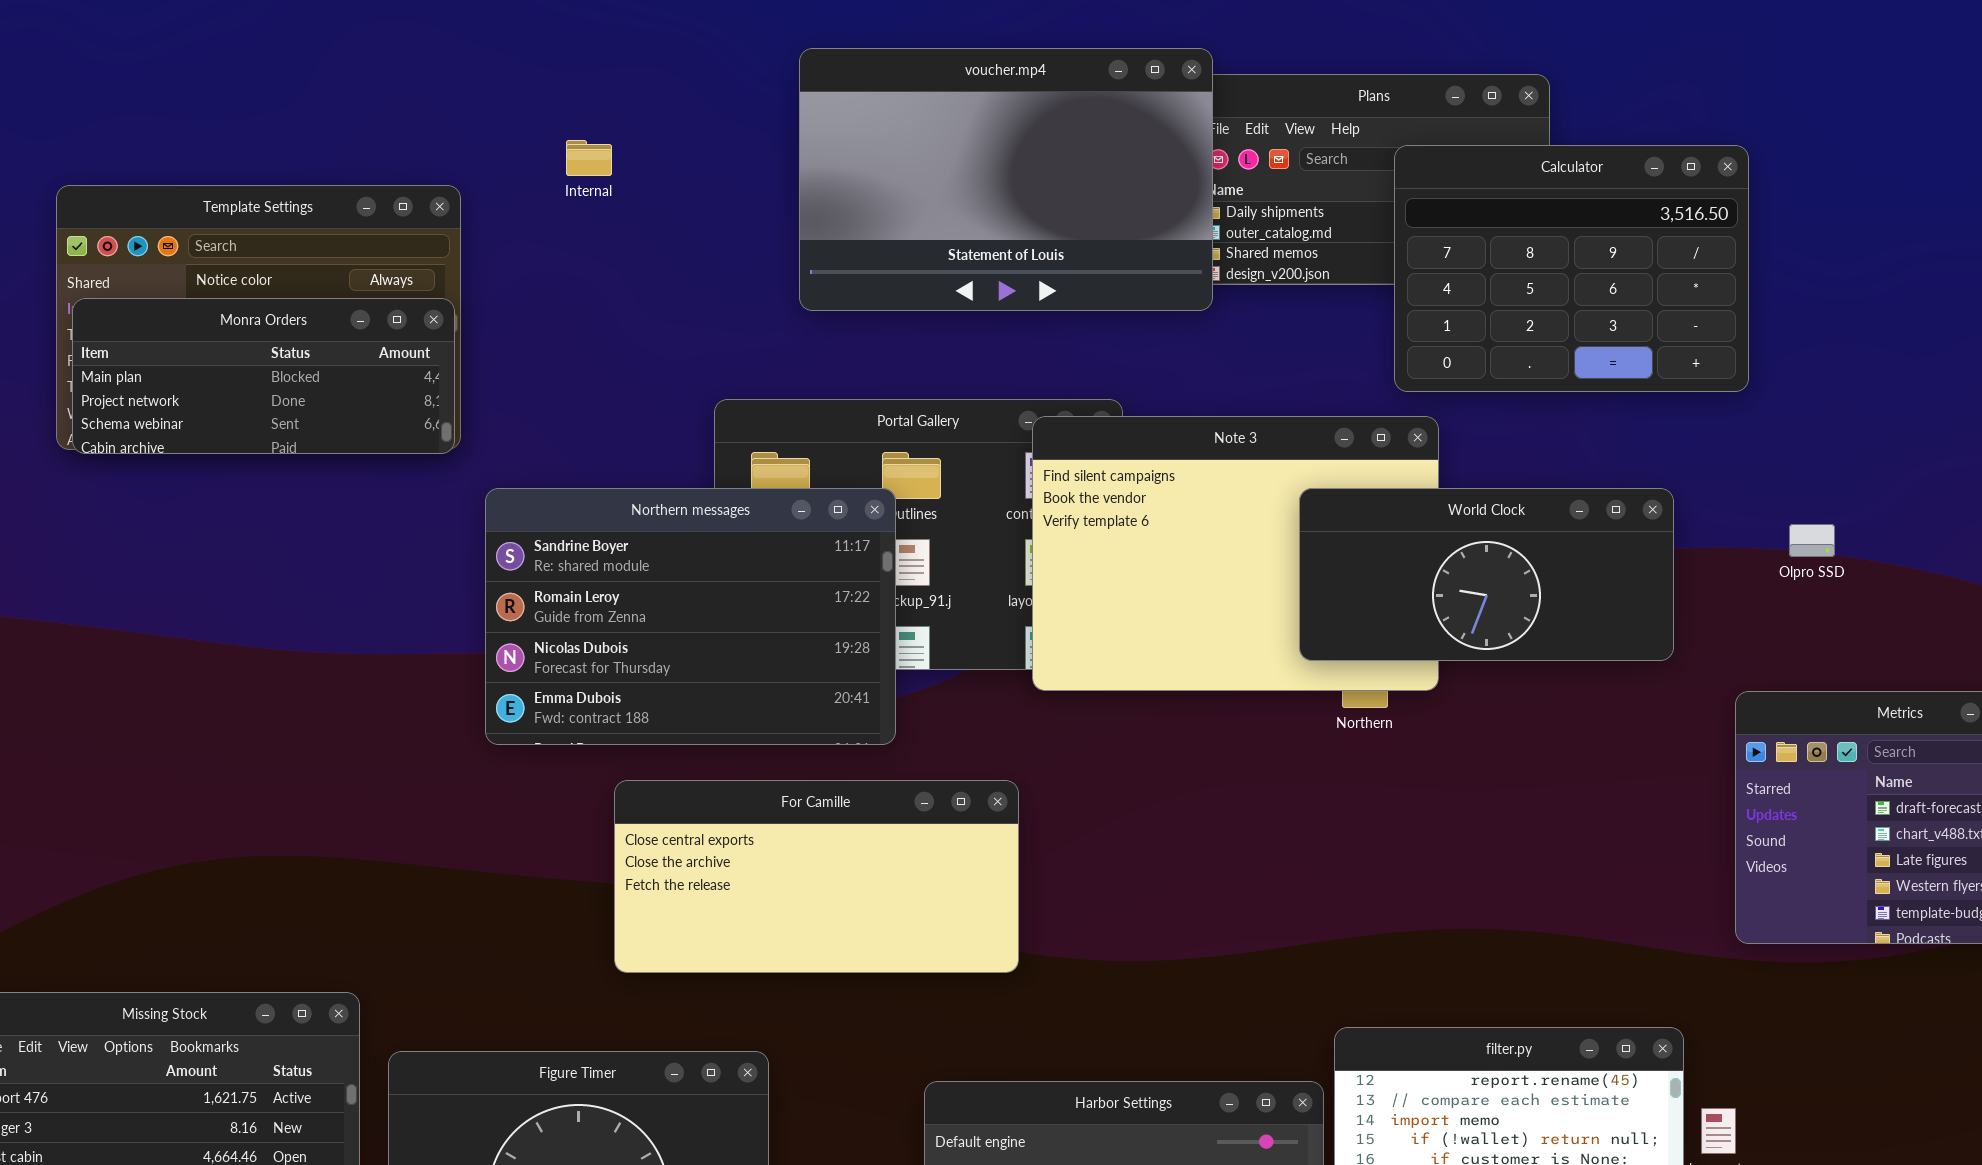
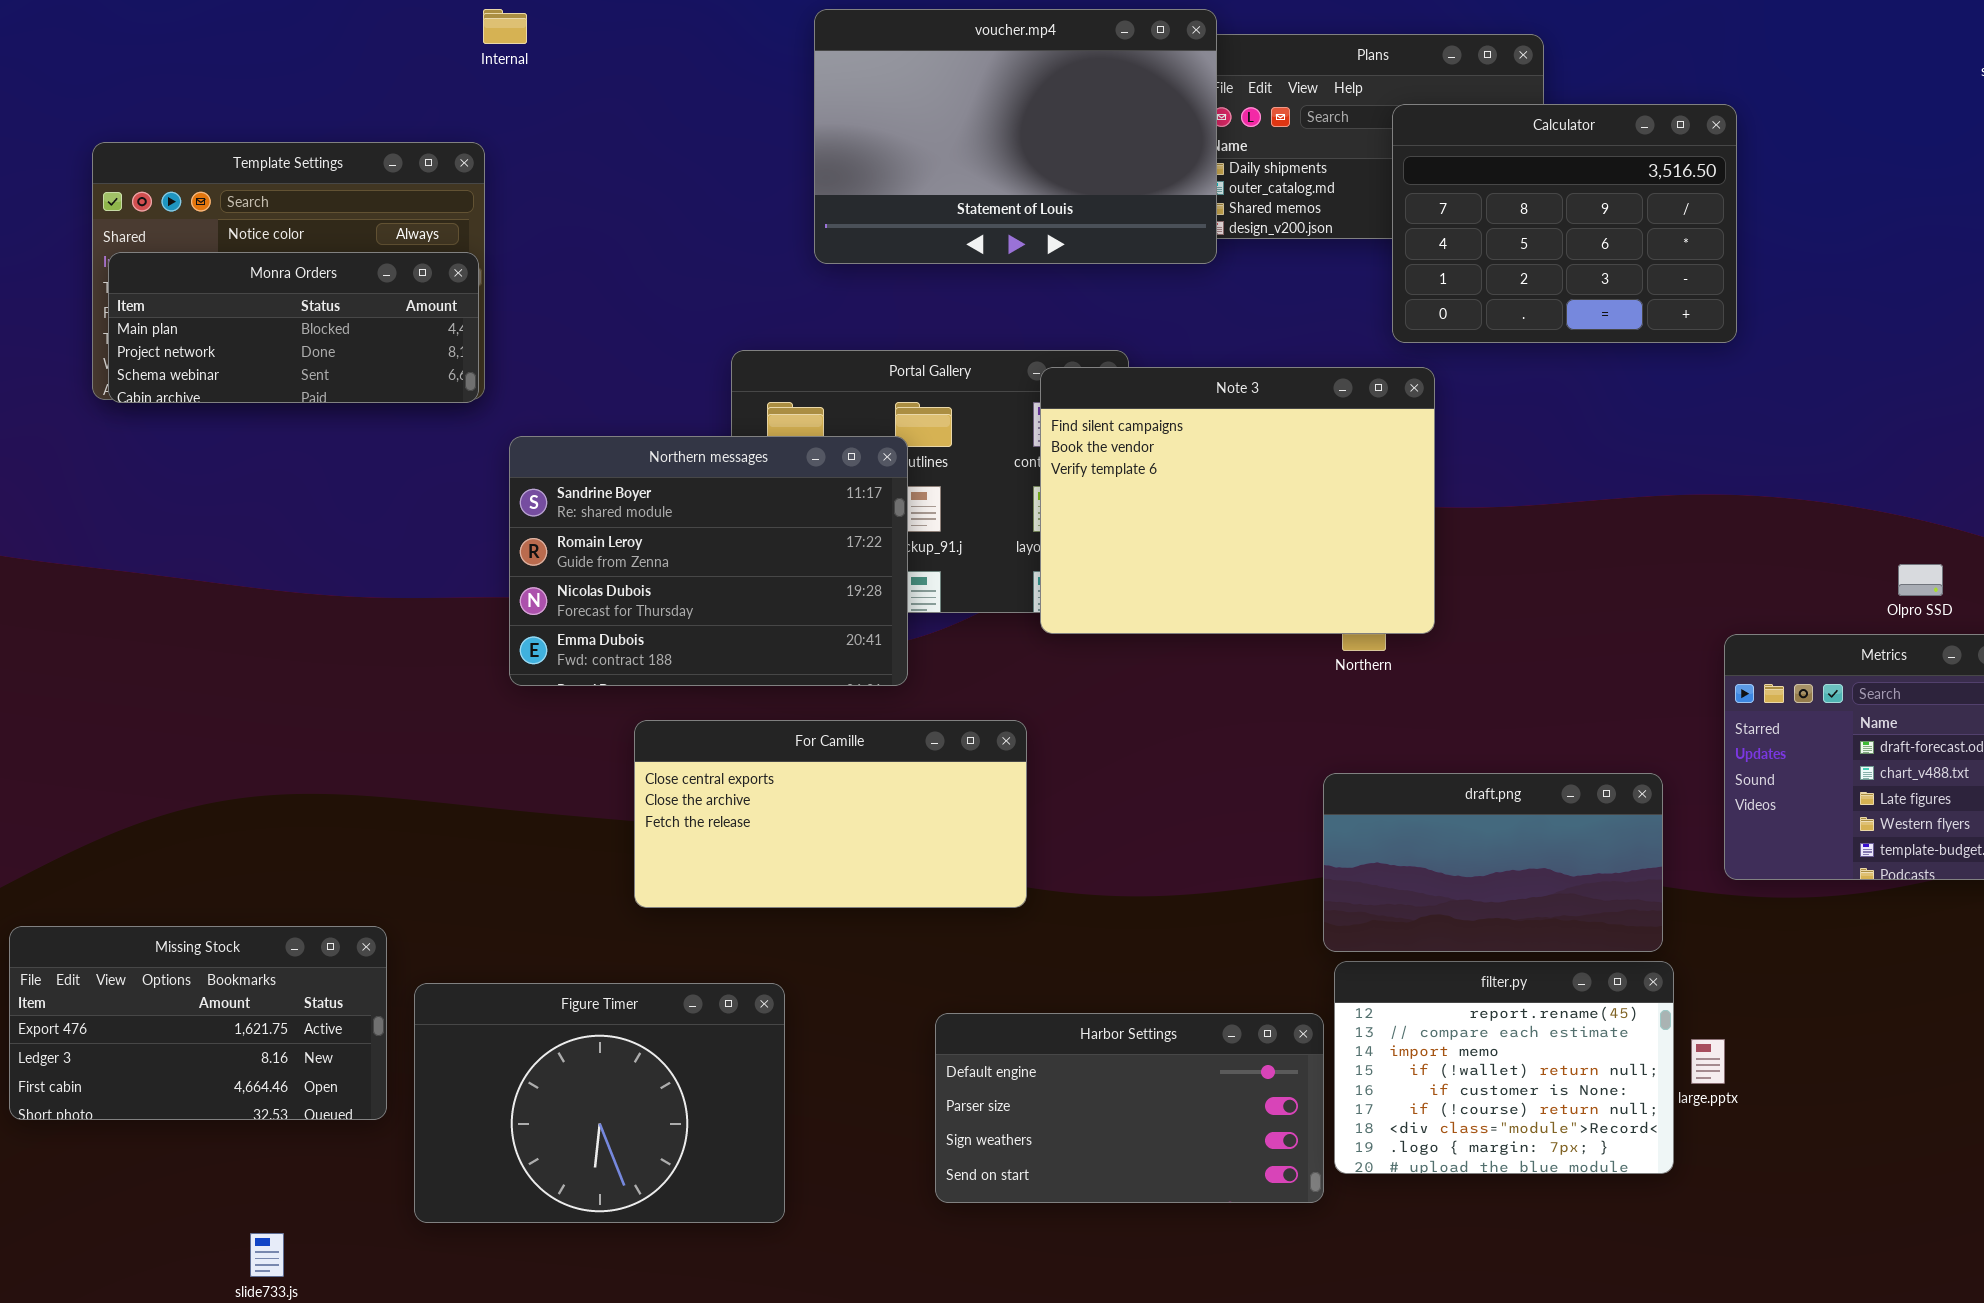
Internal: [566,140,612,176] -> [483,9,527,44], moved
World Clock: [1299,488,1674,661] -> none, closed
Olpro SSD: [1789,524,1835,557] -> [1898,564,1943,596], moved
draft.png: none -> [1323,773,1663,952], opened

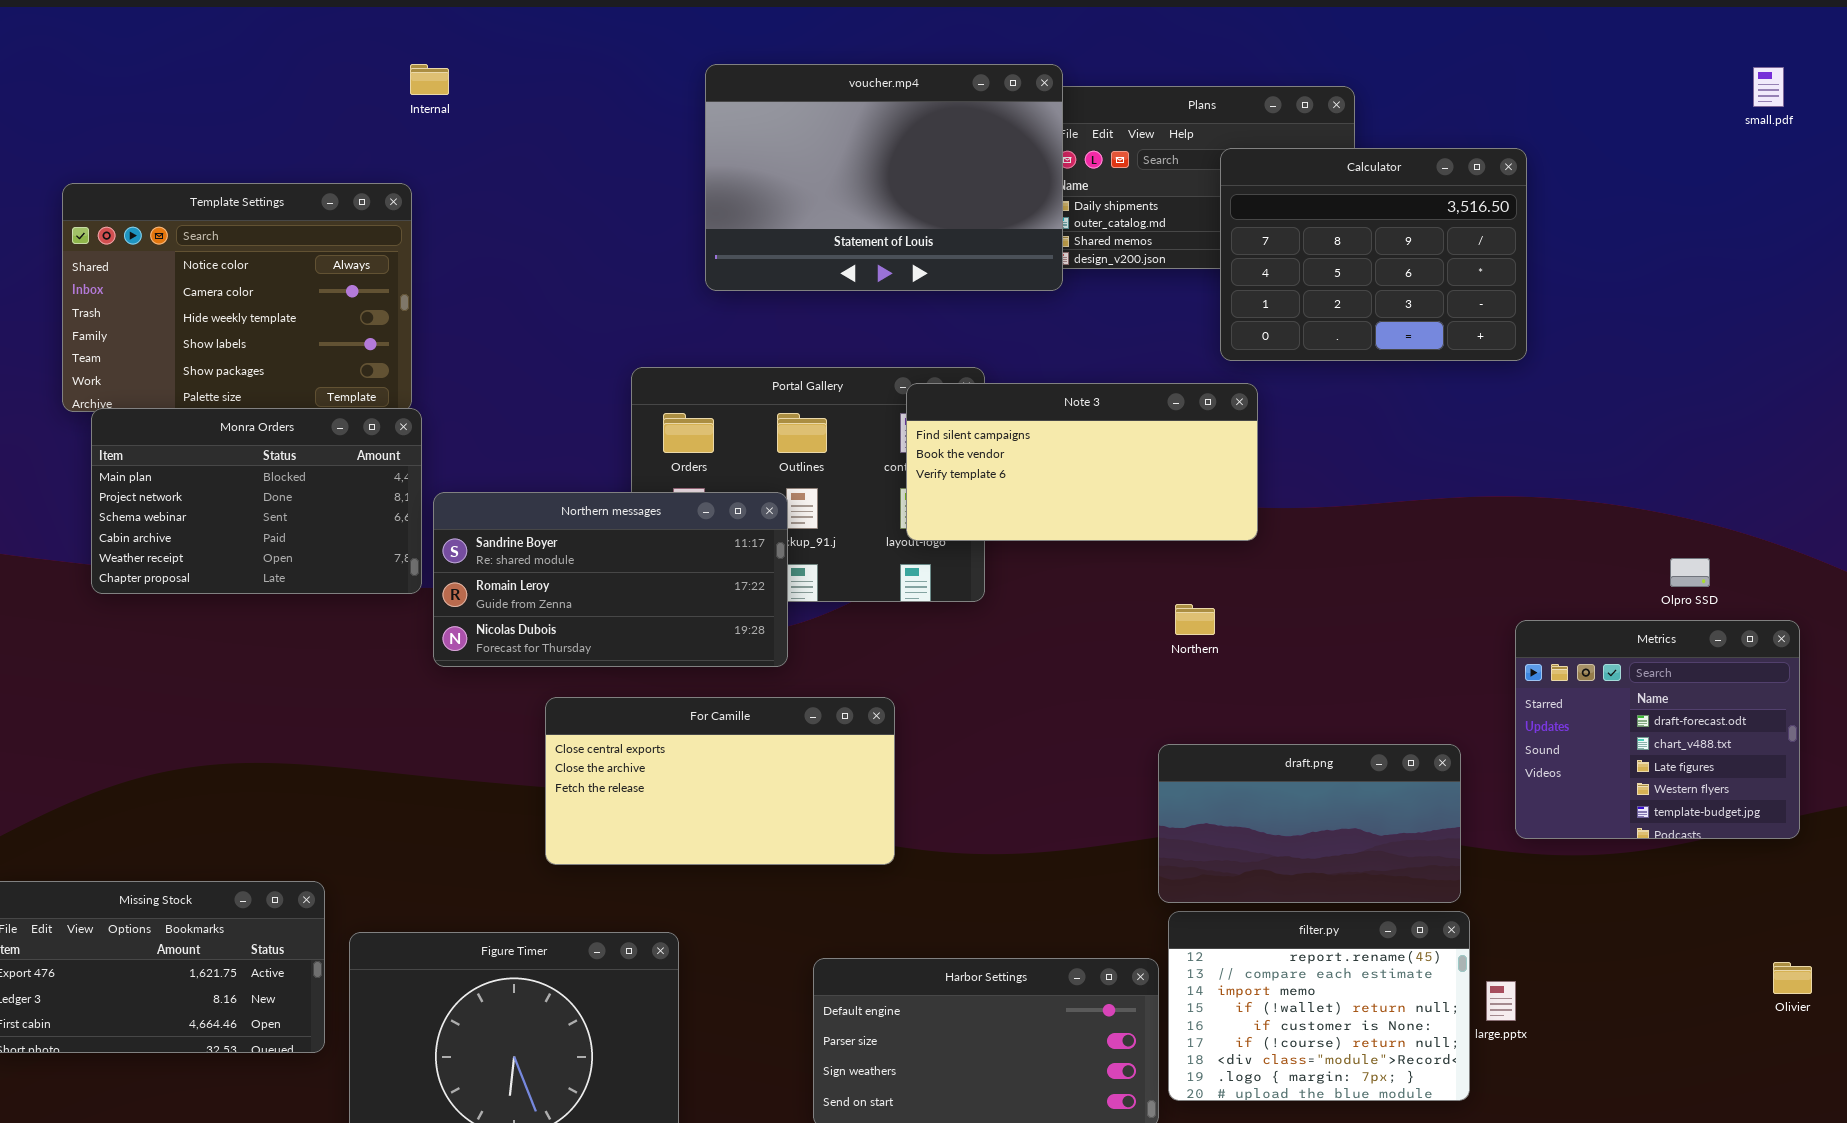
Monra Orders: [108,252,479,403] -> [91,408,422,594], moved, resized
Note 3: [1040,367,1435,634] -> [906,383,1258,541], resized
Northern messages: [509,436,908,686] -> [433,492,788,667], resized

